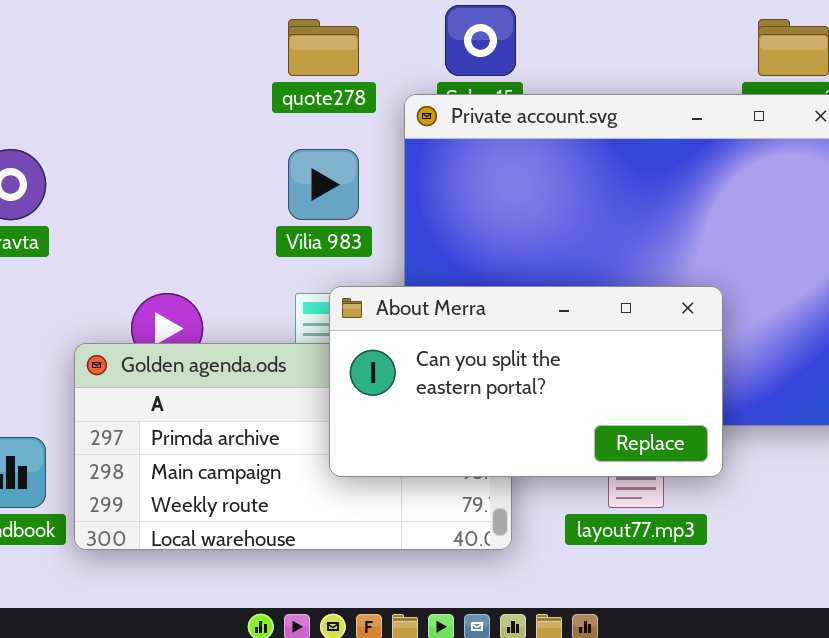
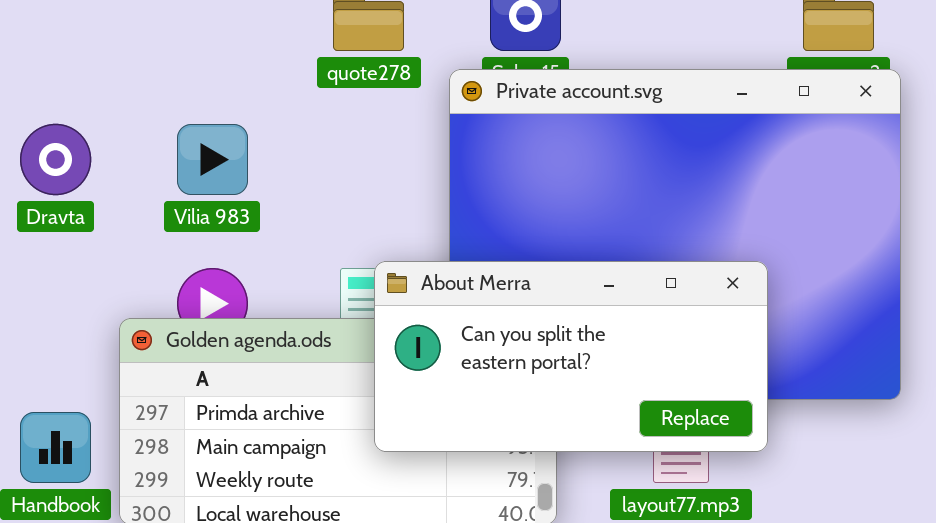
Vilia 983: [288,149,359,220] -> [177,124,248,195], moved

